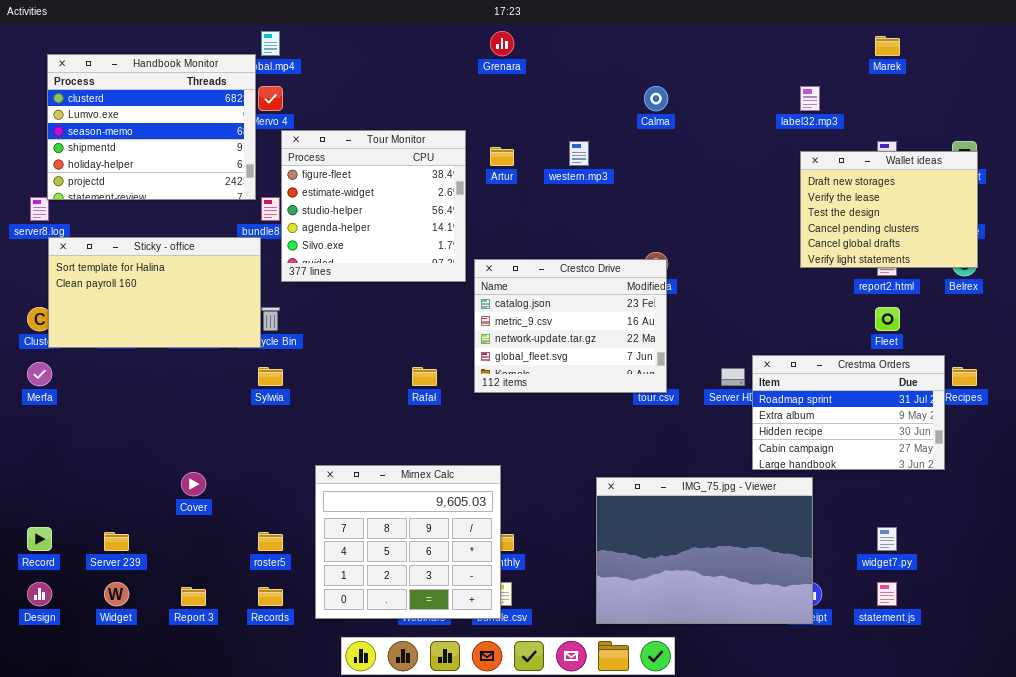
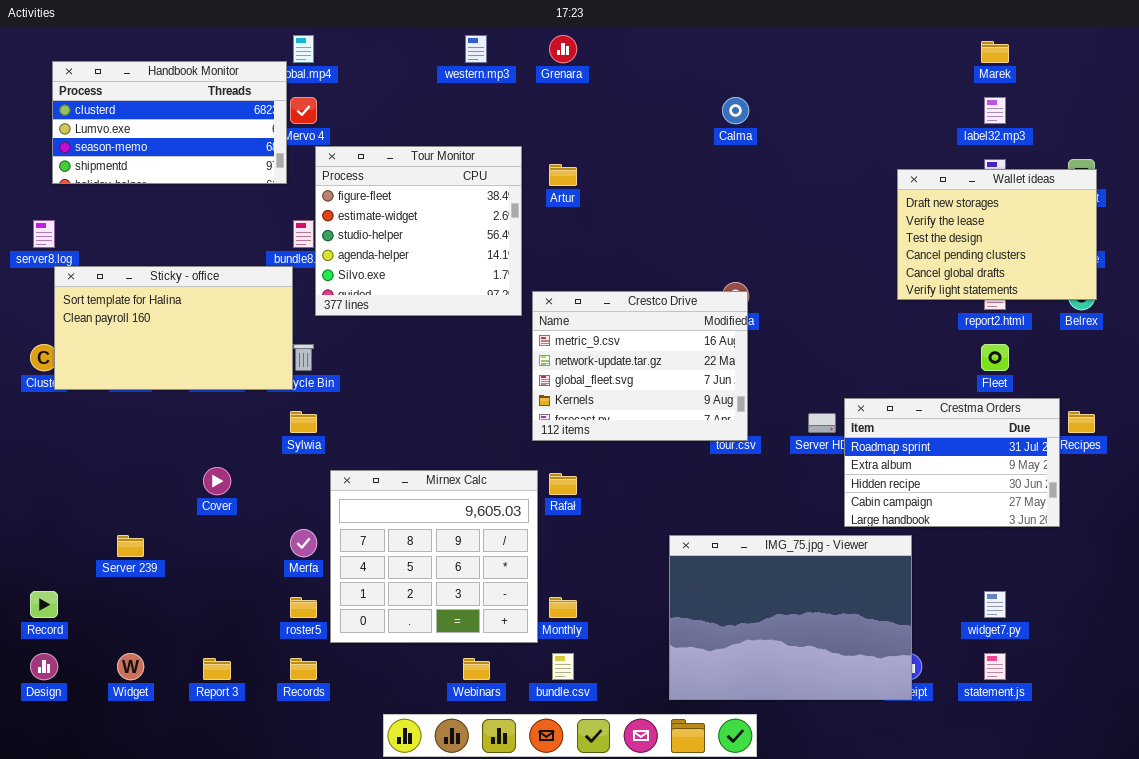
Handbook Monitor: [47,54,256,200] -> [52,61,287,184], resized
label32.mp3: [800,86,820,111] -> [984,97,1006,124], moved
western.mp3: [569,141,589,166] -> [465,35,487,63], moved
Crestco Drive: [474,259,667,393] -> [532,291,748,441], scrolled down 1 row
Merfa: [27,362,52,386] -> [290,529,317,557], moved
Rafał: [412,367,437,386] -> [549,473,577,495], moved
Mirnex Calc: [315,465,501,619] -> [330,470,538,643], moved
Cover: [181,472,206,496] -> [203,467,231,495], moved
Server 239: [104,532,129,551] -> [117,535,144,557], moved

